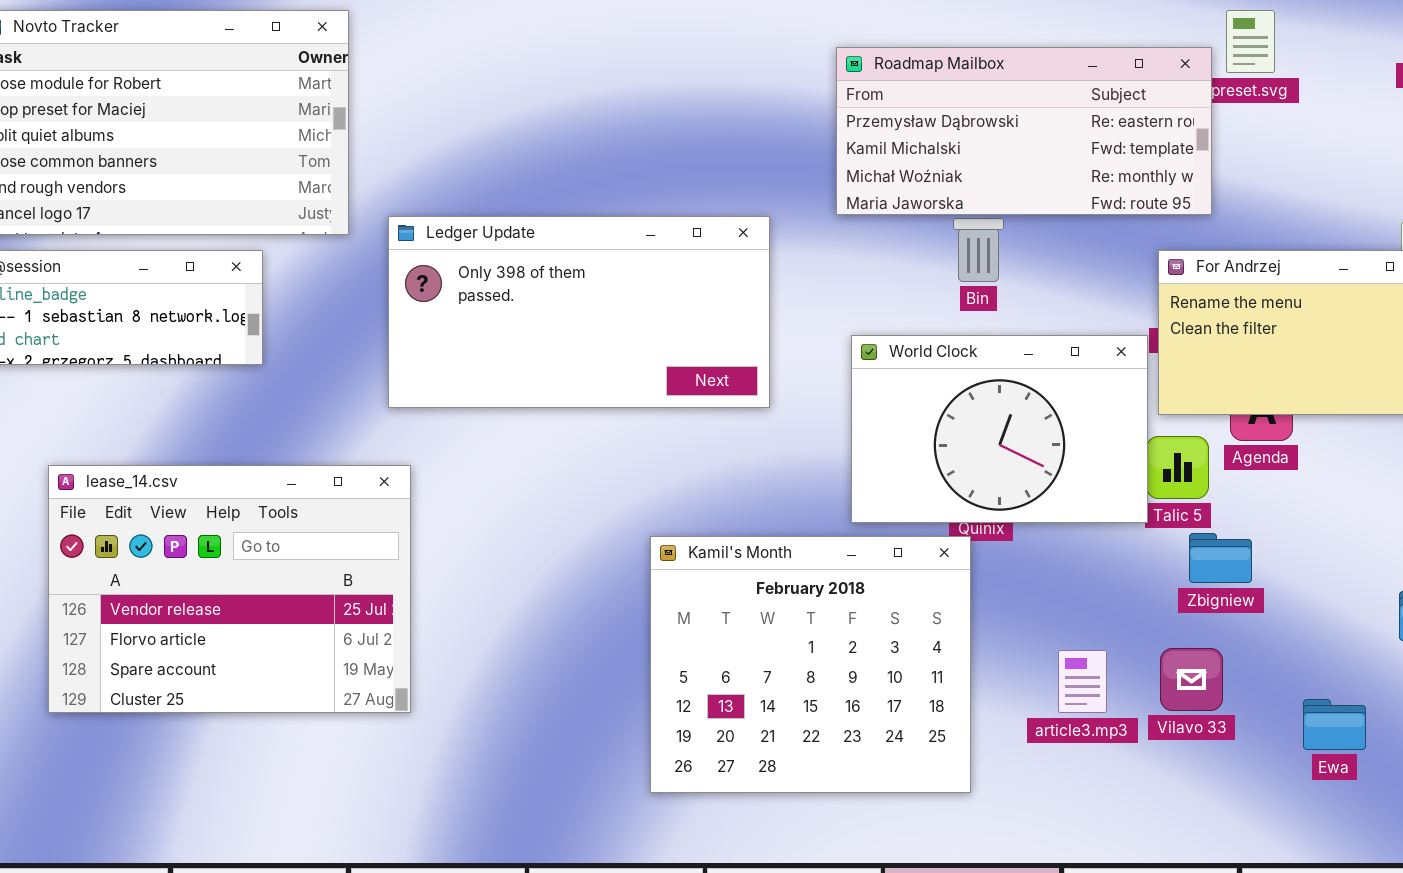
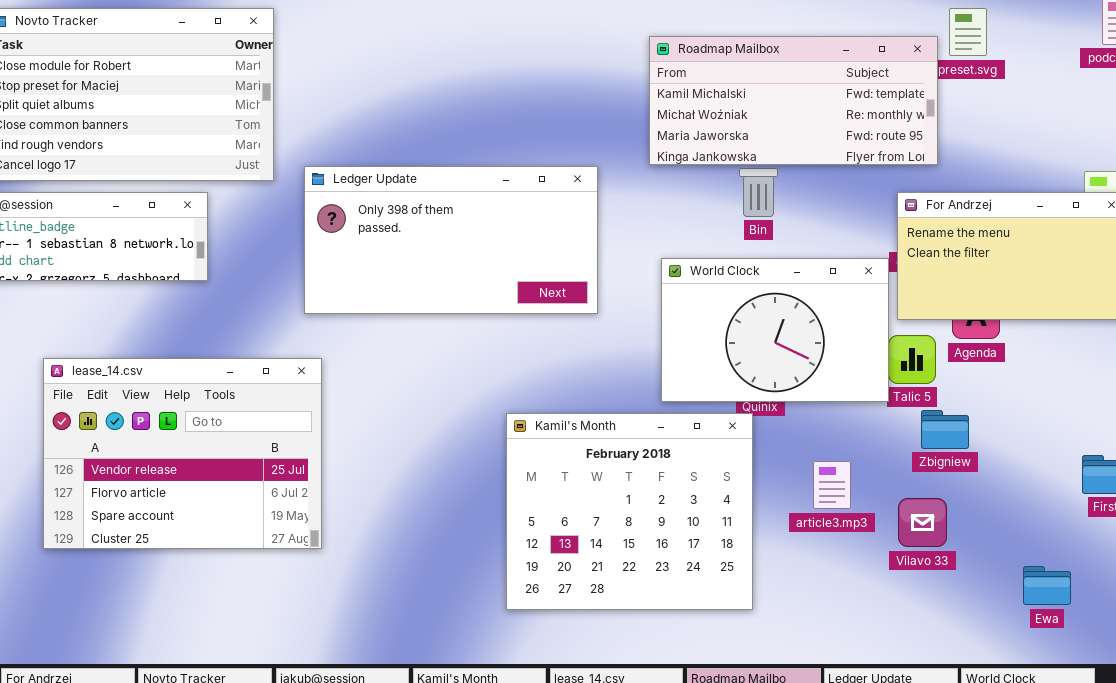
Roadmap Mailbox: [836,47,1212,215] -> [649,36,938,165], scrolled down 1 row
article3.mp3: [1058,650,1107,713] -> [813,461,851,509], moved
Ewa: [1303,699,1366,750] -> [1023,566,1071,605], moved

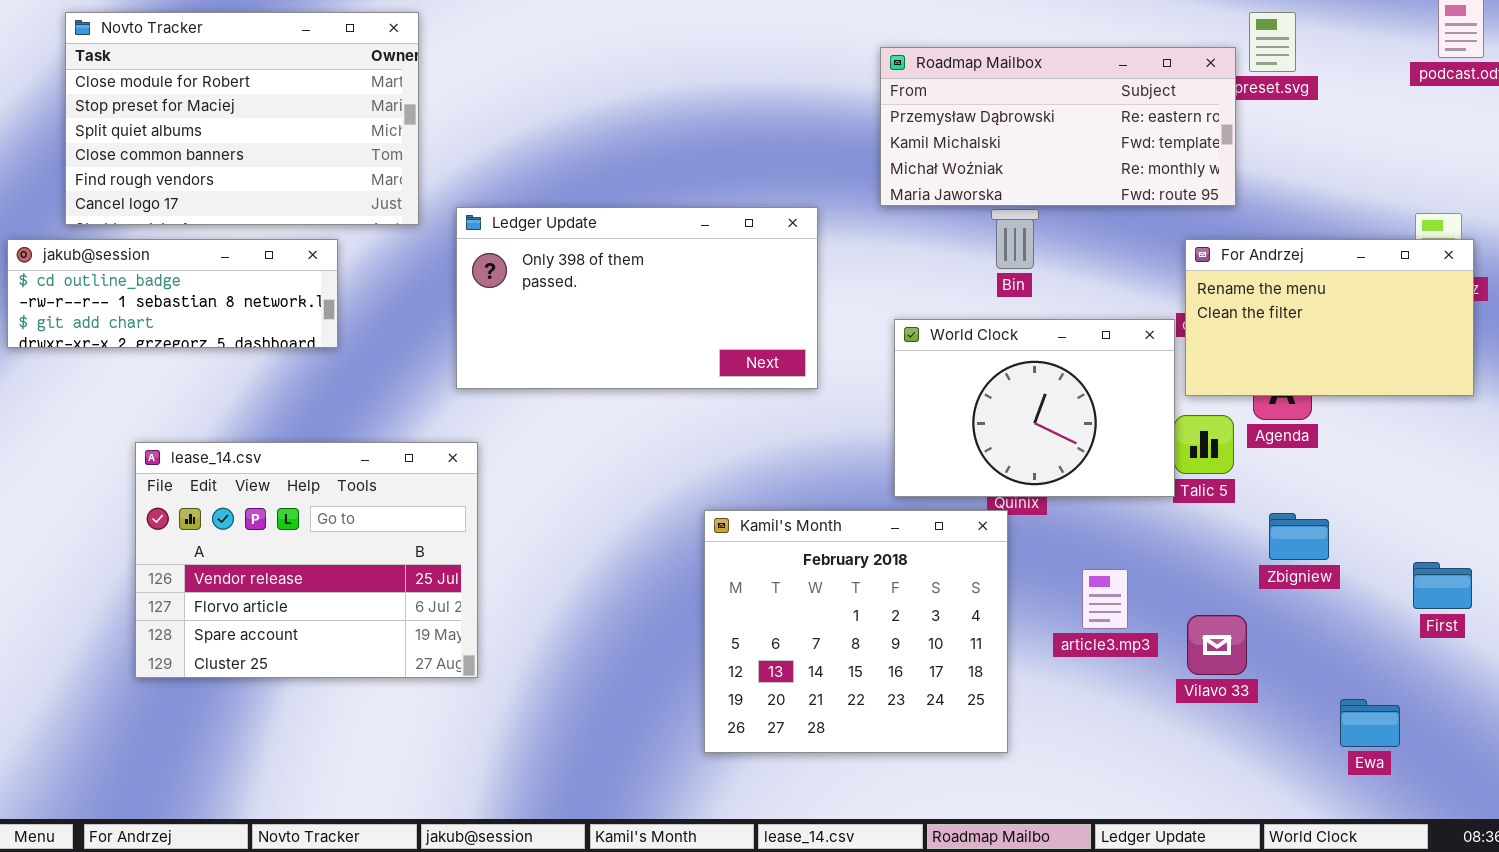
Roadmap Mailbox: [649,36,938,165] -> [880,47,1236,206], scrolled up 1 row
Zbigniew: [921,410,969,449] -> [1269,513,1329,560], moved

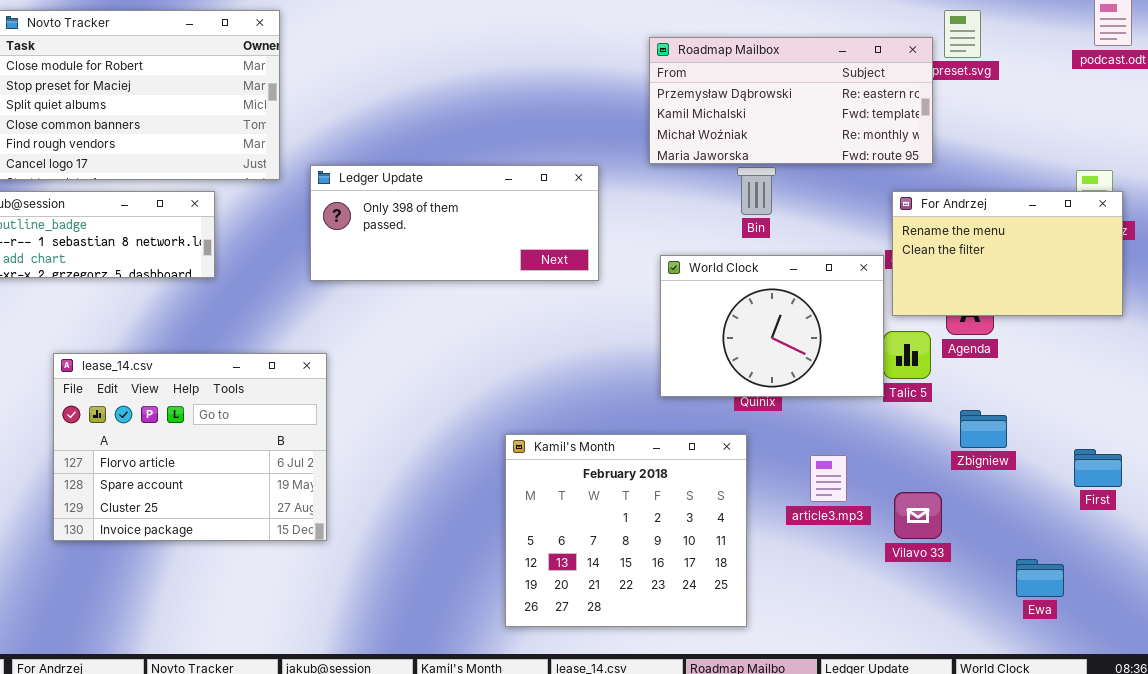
Ledger Update: [456,207,818,389] -> [310,165,599,281], resized
lease_14.csv: [135,442,478,678] -> [53,353,327,541], scrolled down 1 row
Kamil's Month: [704,510,1008,753] -> [505,434,747,627], moved

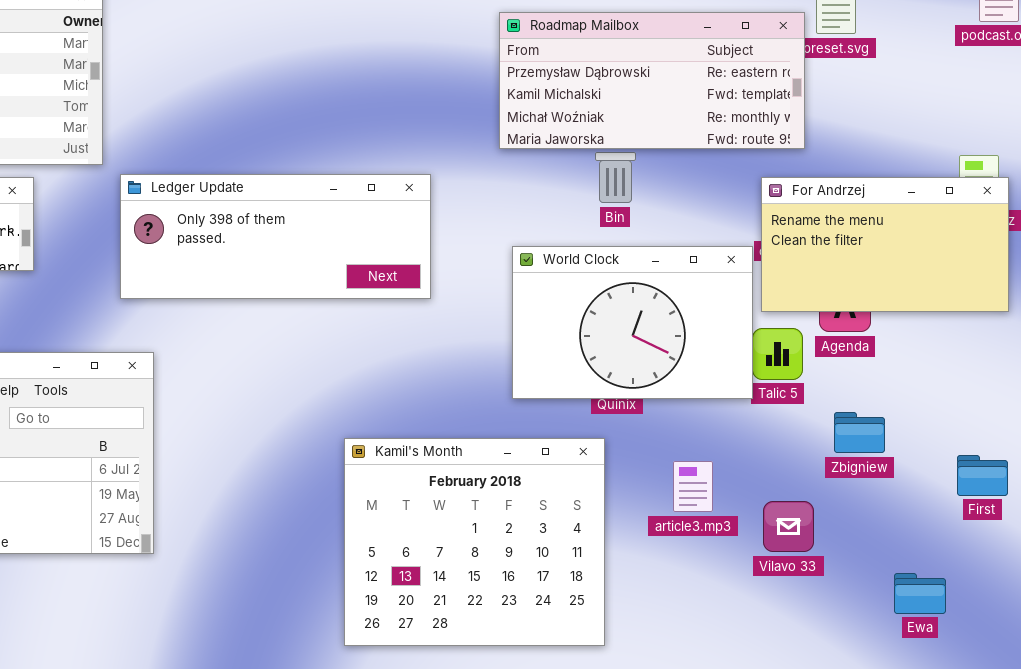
Ledger Update: [310,165,599,281] -> [120,174,431,299], moved

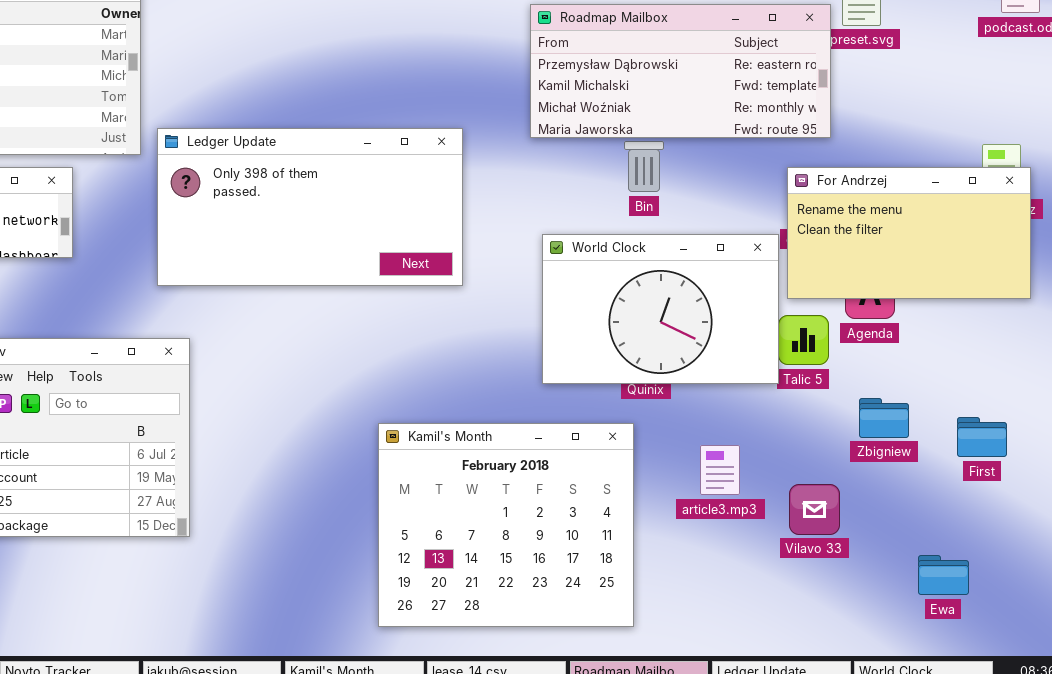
Ledger Update: [120,174,431,299] -> [157,128,463,286], resized
First: [957,455,1008,496] -> [957,417,1007,457], moved

